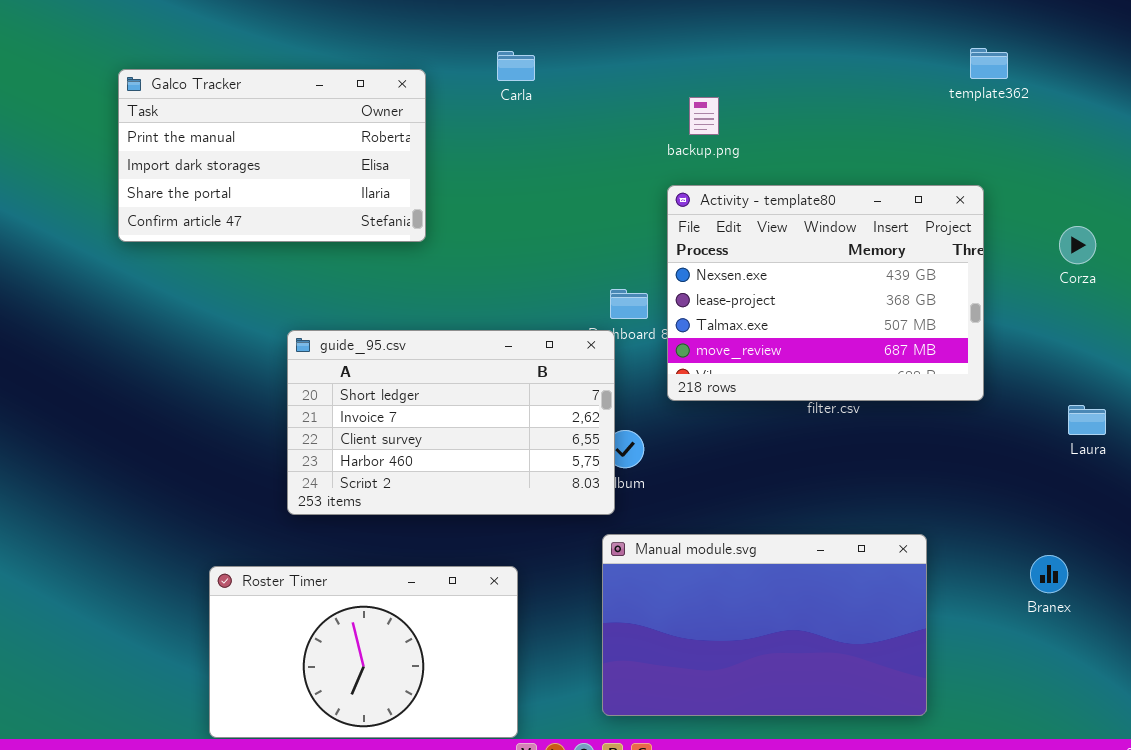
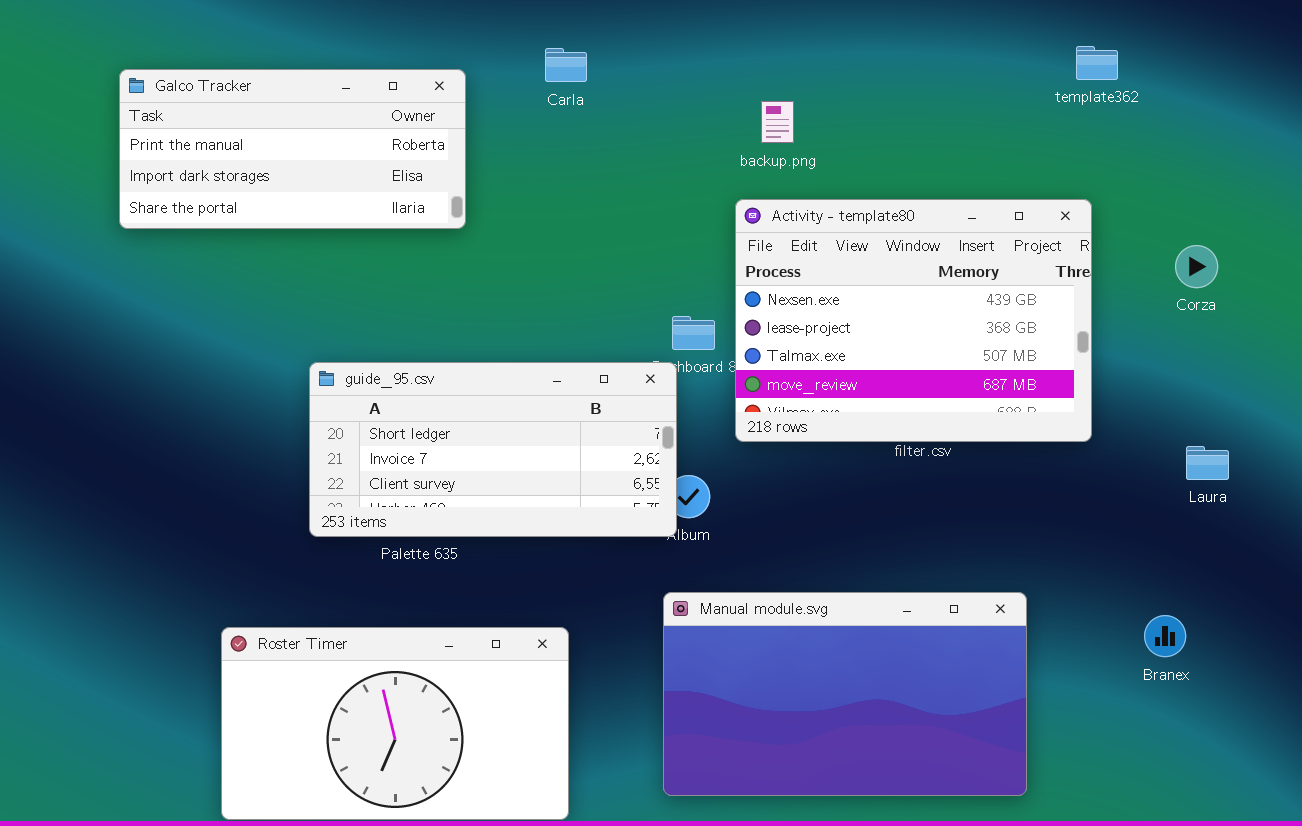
Galco Tracker: [118,69,426,242] -> [119,69,466,229], resized
guide_95.csv: [287,330,615,515] -> [309,362,677,537], resized

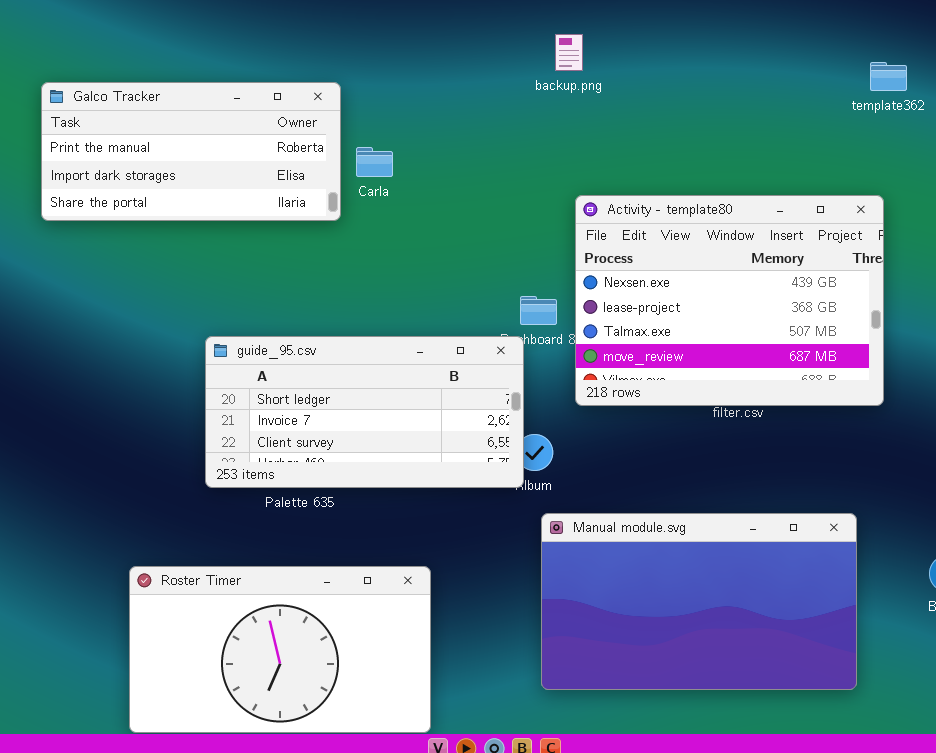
Carla: [545,48,587,82] -> [356,147,393,177], moved
backup.png: [761,101,794,143] -> [555,34,583,71], moved
Manual module.svg: [663,592,1027,796] -> [541,513,857,690], moved

